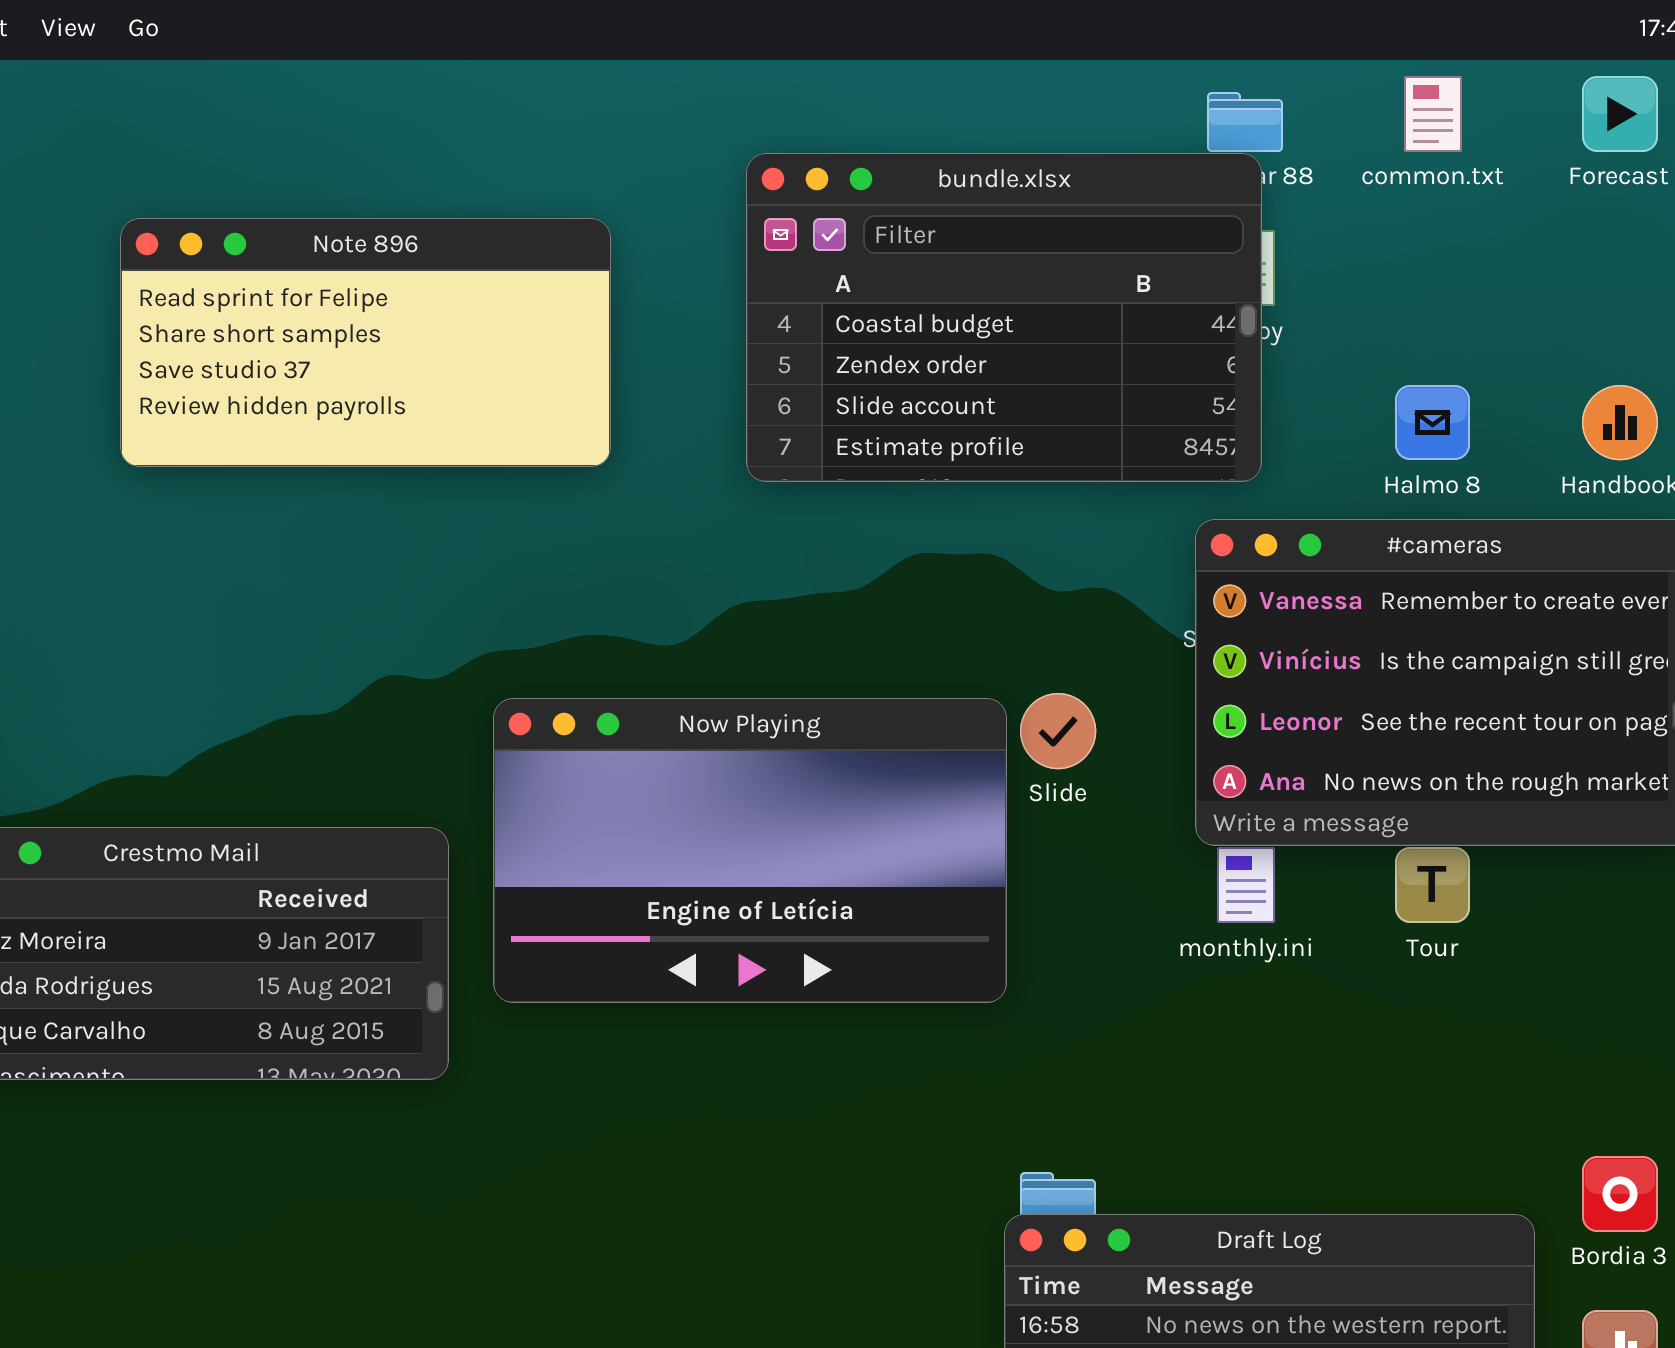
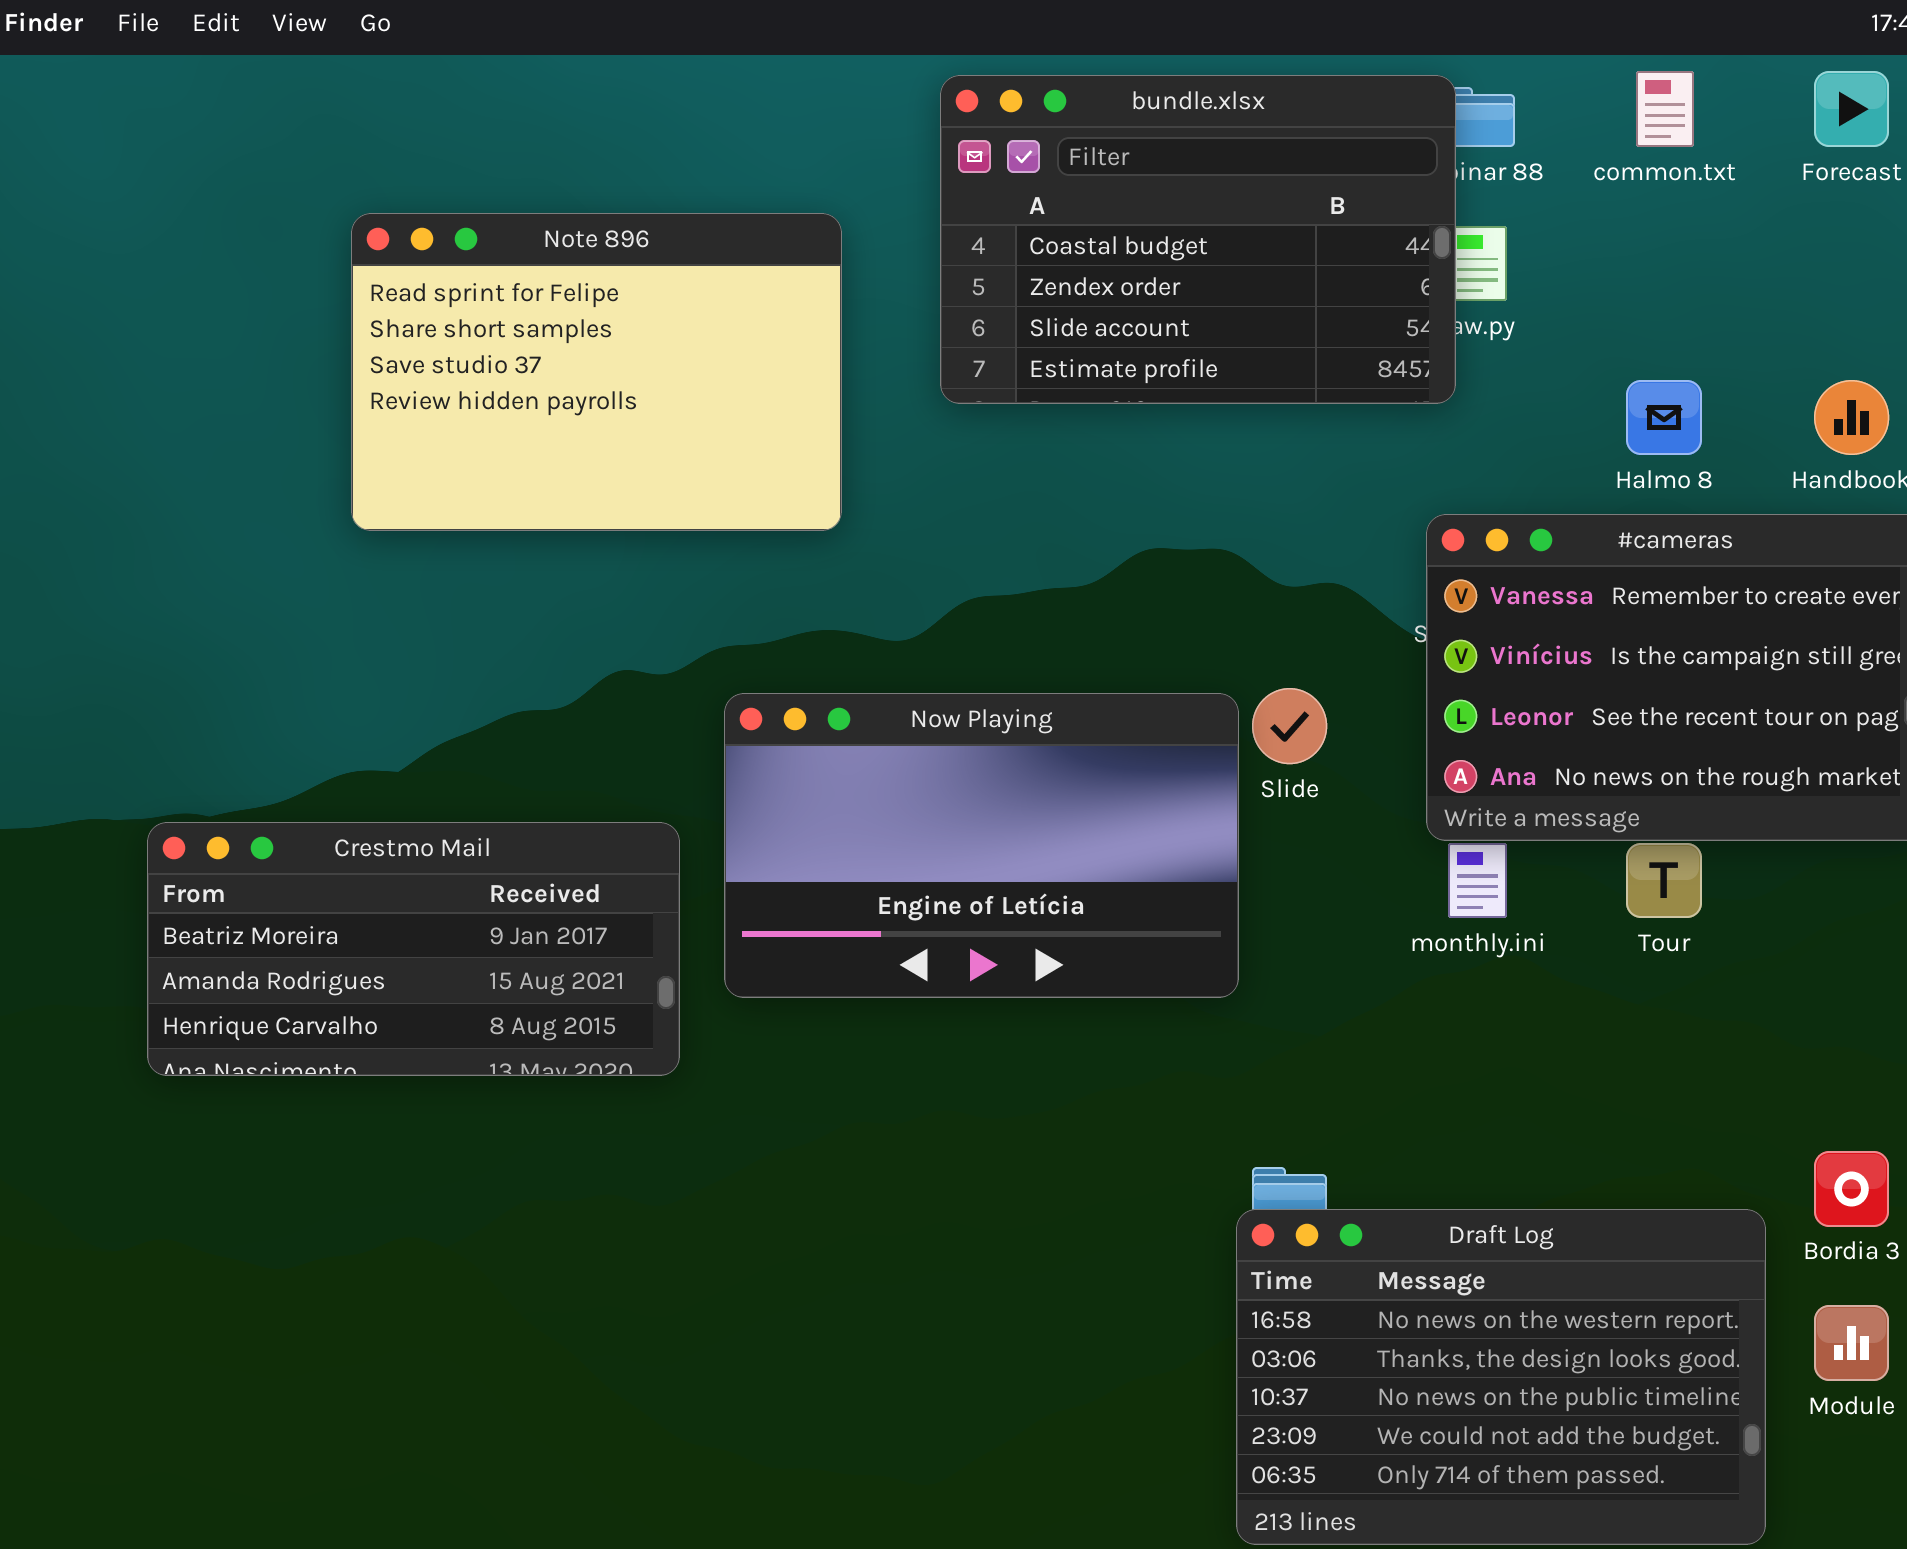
bundle.xlsx: [746,153,1262,482] -> [940,75,1456,404], moved
Note 896: [120,218,611,467] -> [351,213,842,531], resized

